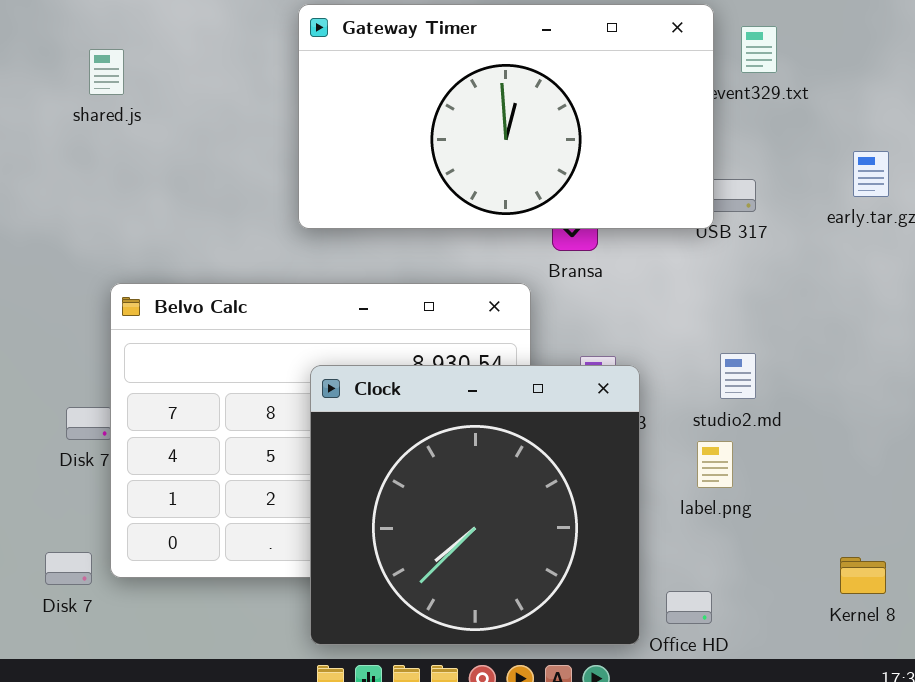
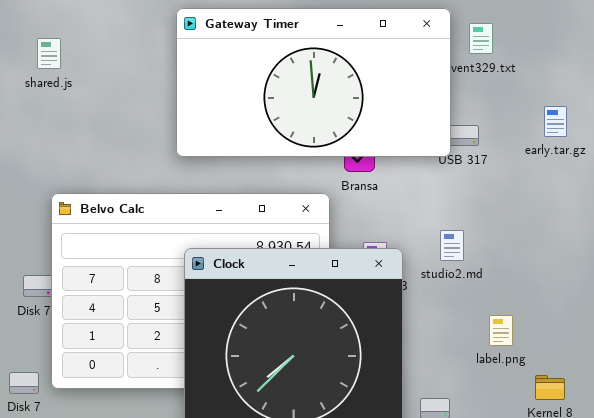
studio2.md: [720,353,756,399] -> [440,230,464,261], moved
label.png: [697,441,733,488] -> [489,315,513,346], moved

